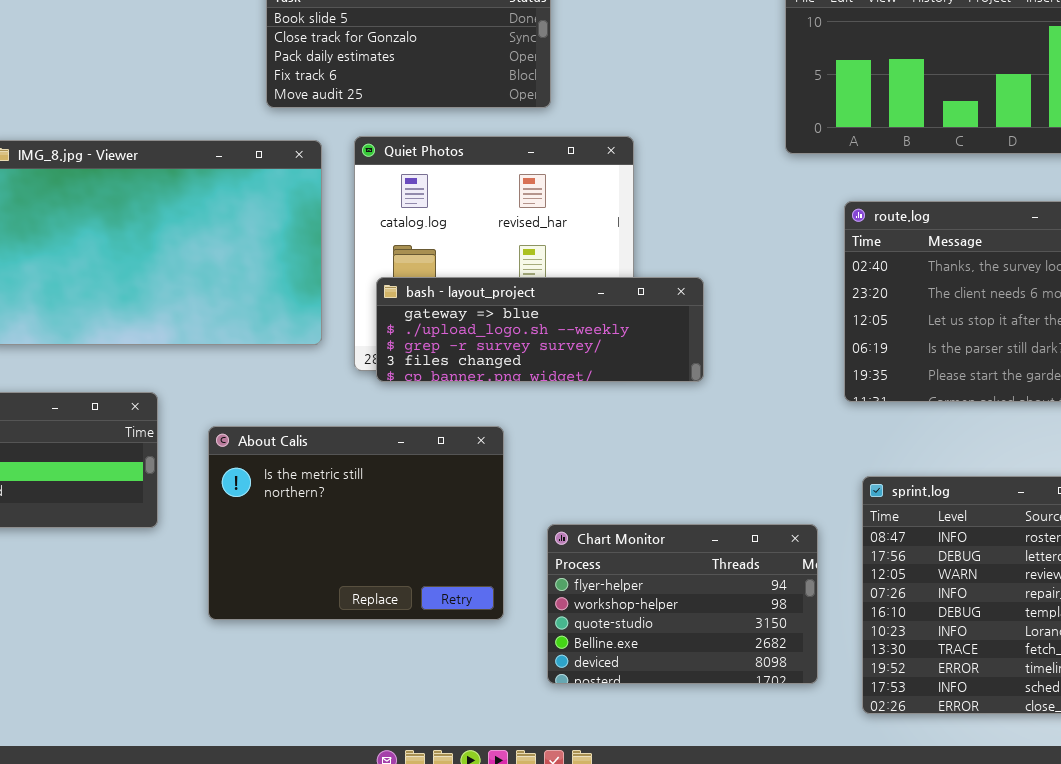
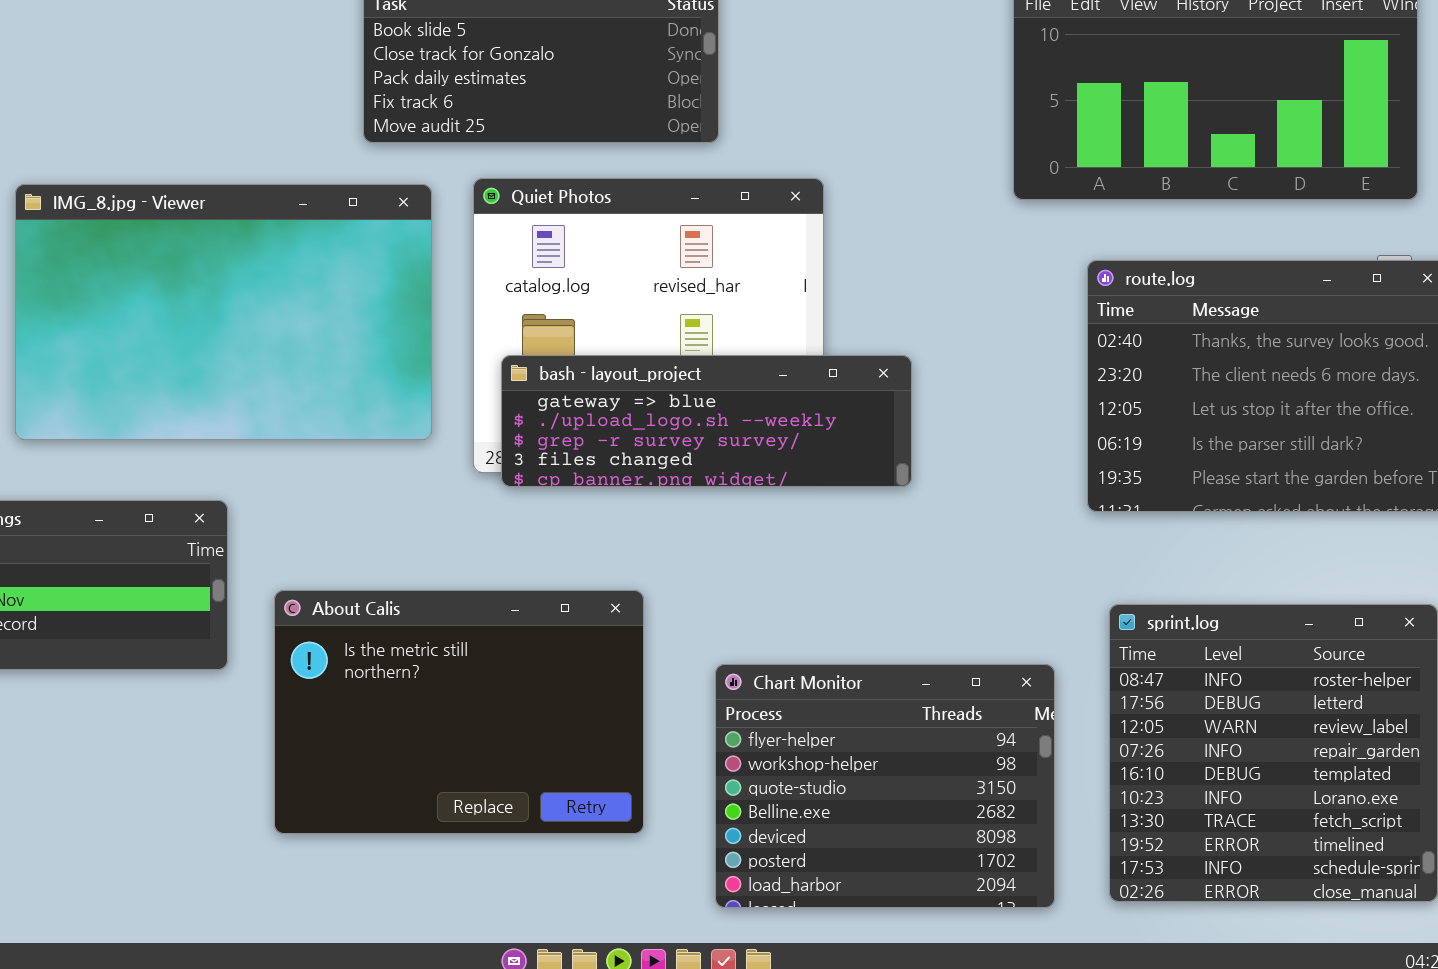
About Calis: [208,426,504,620] -> [274,590,644,834], moved
Chart Monitor: [547,524,818,684] -> [715,664,1055,908], resized

